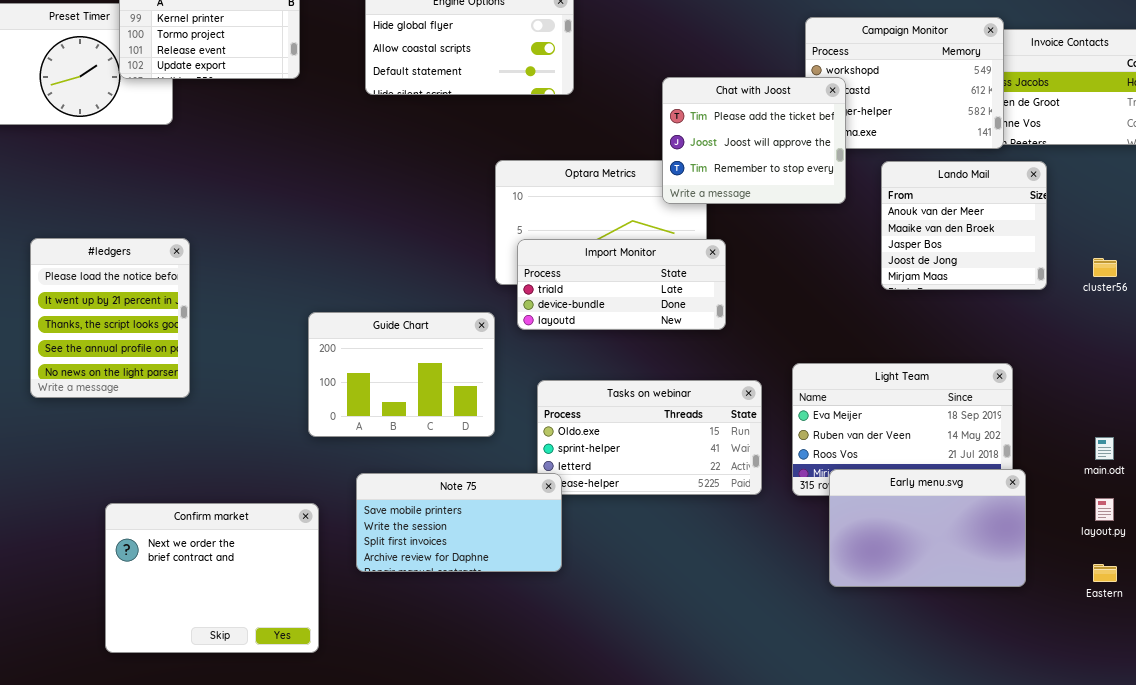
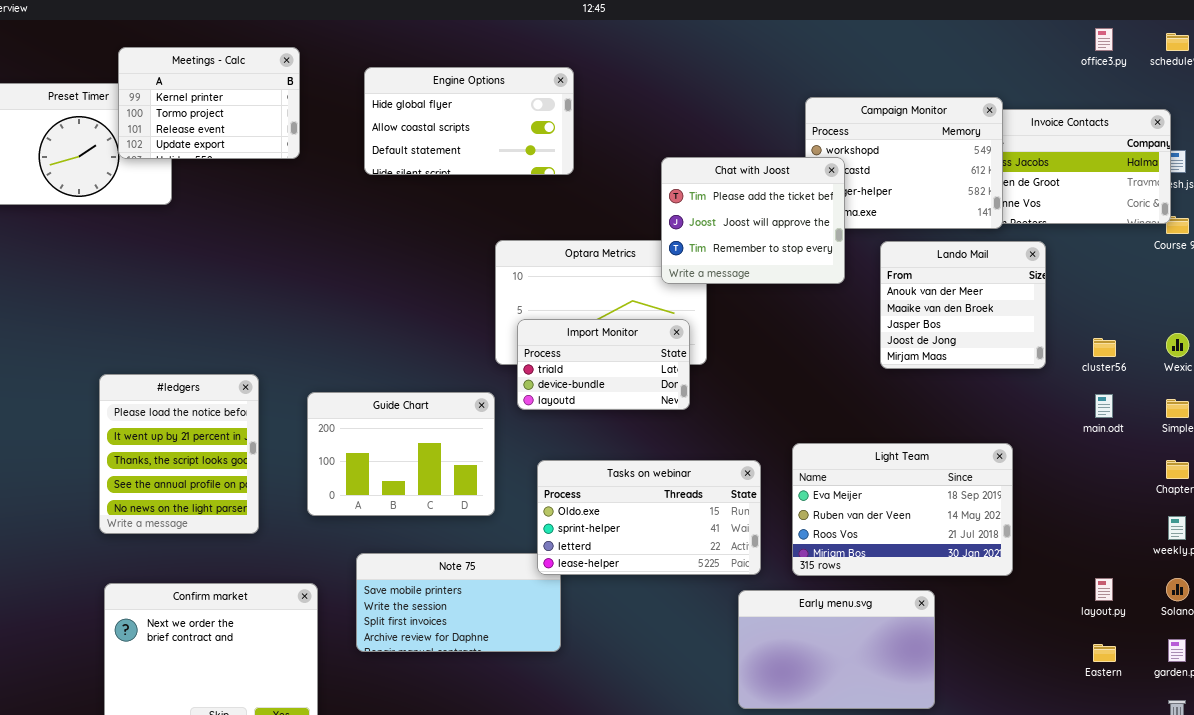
#ledgers: [30,238,190,398] -> [99,374,259,534], moved
Import Monitor: [517,239,726,330] -> [517,319,690,410], resized
Tasks on webinar: [537,380,762,495] -> [537,460,761,575], raised
main.odt: [1095,437,1114,460] -> [1095,394,1113,418], moved
Early menu.svg: [829,469,1026,587] -> [738,590,935,709], moved

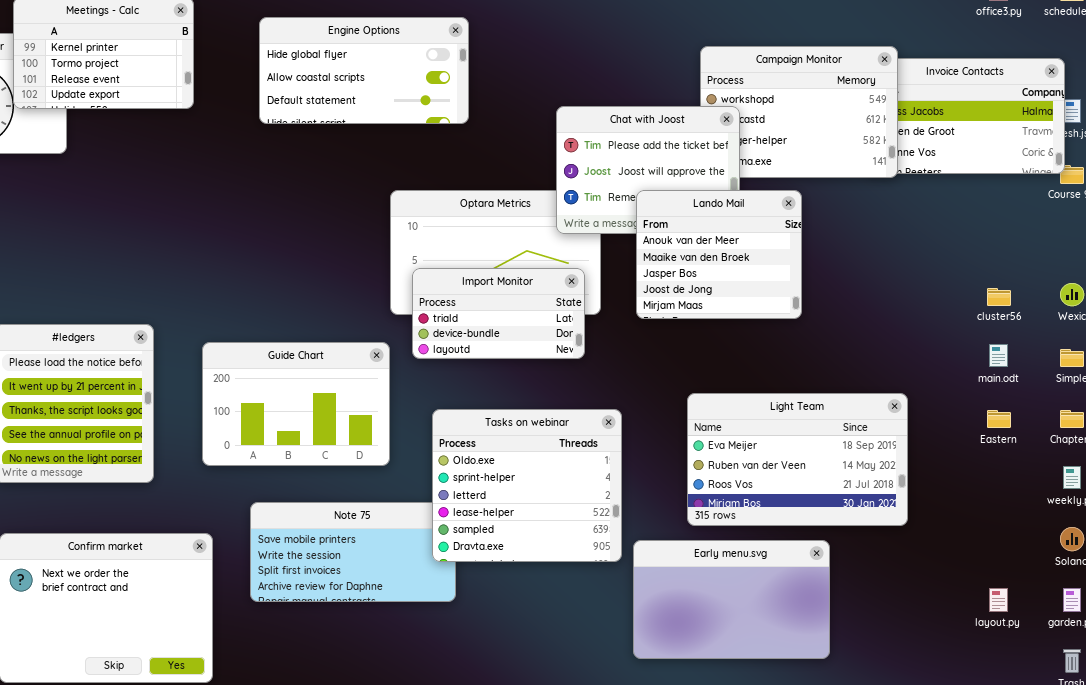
Lando Mail: [880,241,1046,369] -> [636,190,802,319], moved
Tasks on webinar: [537,460,761,575] -> [432,409,622,562], resized
layout.py: [1095,578,1113,601] -> [989,588,1008,612], moved
Eastern: [1093,644,1116,662] -> [987,410,1011,428], moved

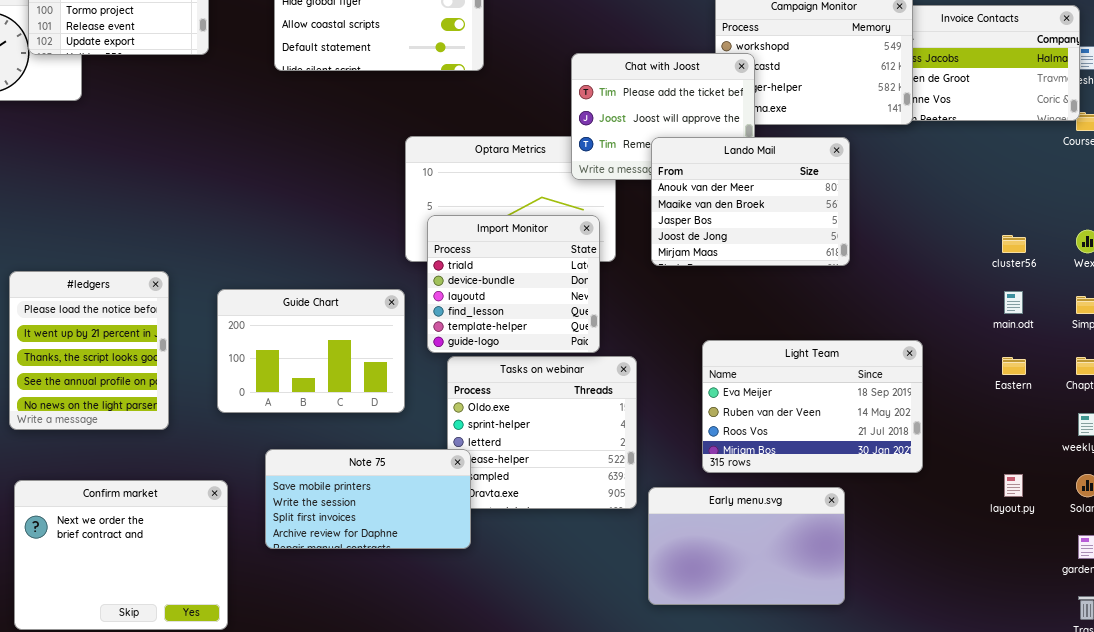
Lando Mail: [636,190,802,319] -> [651,137,850,266], resized
Import Monitor: [412,268,585,359] -> [427,215,600,353], resized
Note 75: [250,502,456,602] -> [265,449,471,549], raised
layout.py: [989,588,1008,612] -> [1004,474,1023,497], moved

